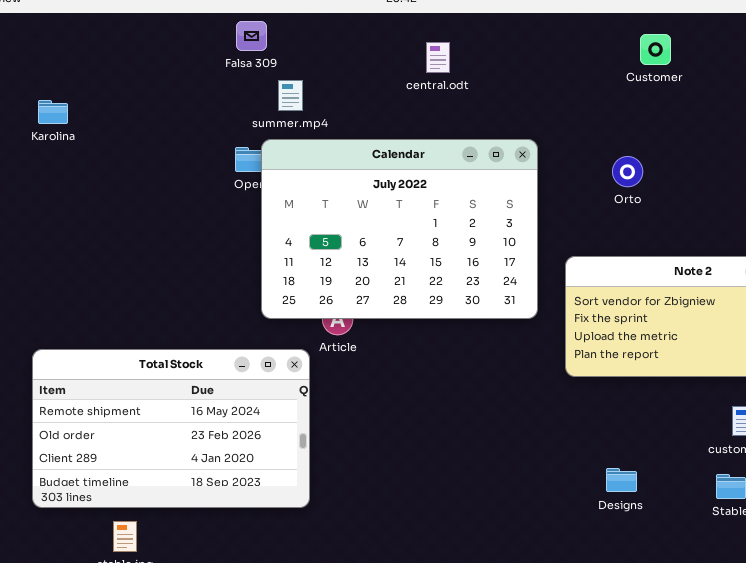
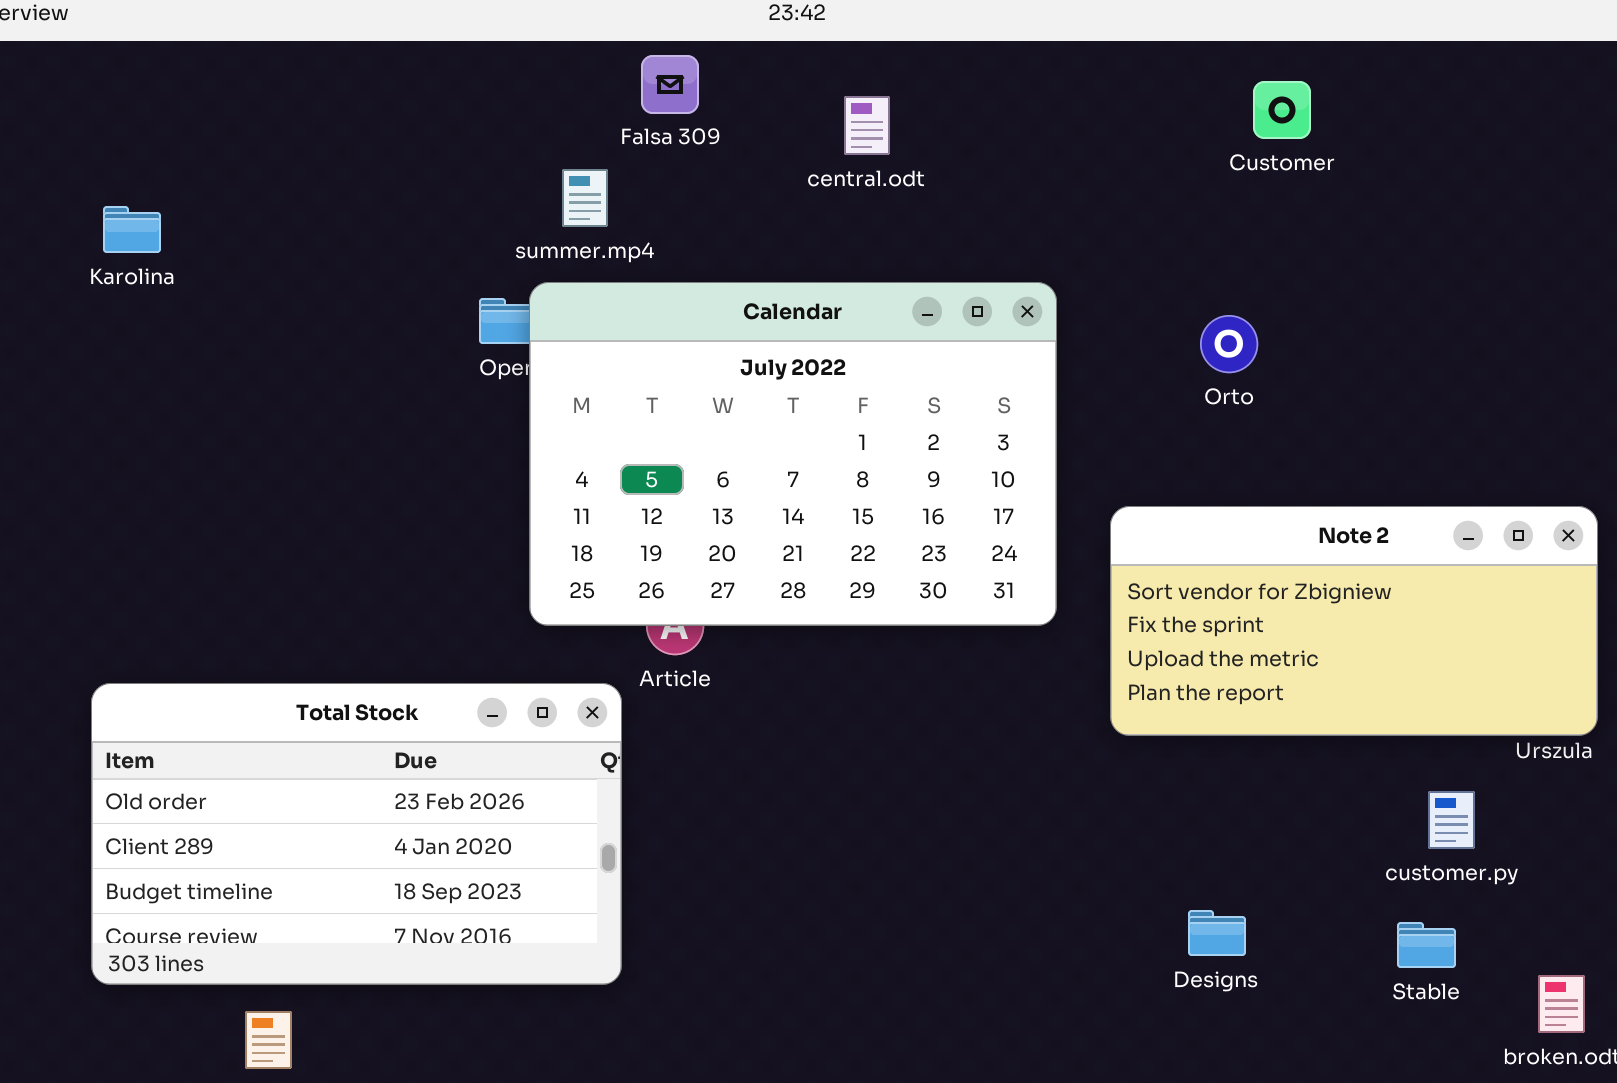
Falsa 309: [236,21,267,51] -> [641,55,699,114], moved
Total Stock: [32,349,310,508] -> [91,683,622,985], scrolled down 1 row

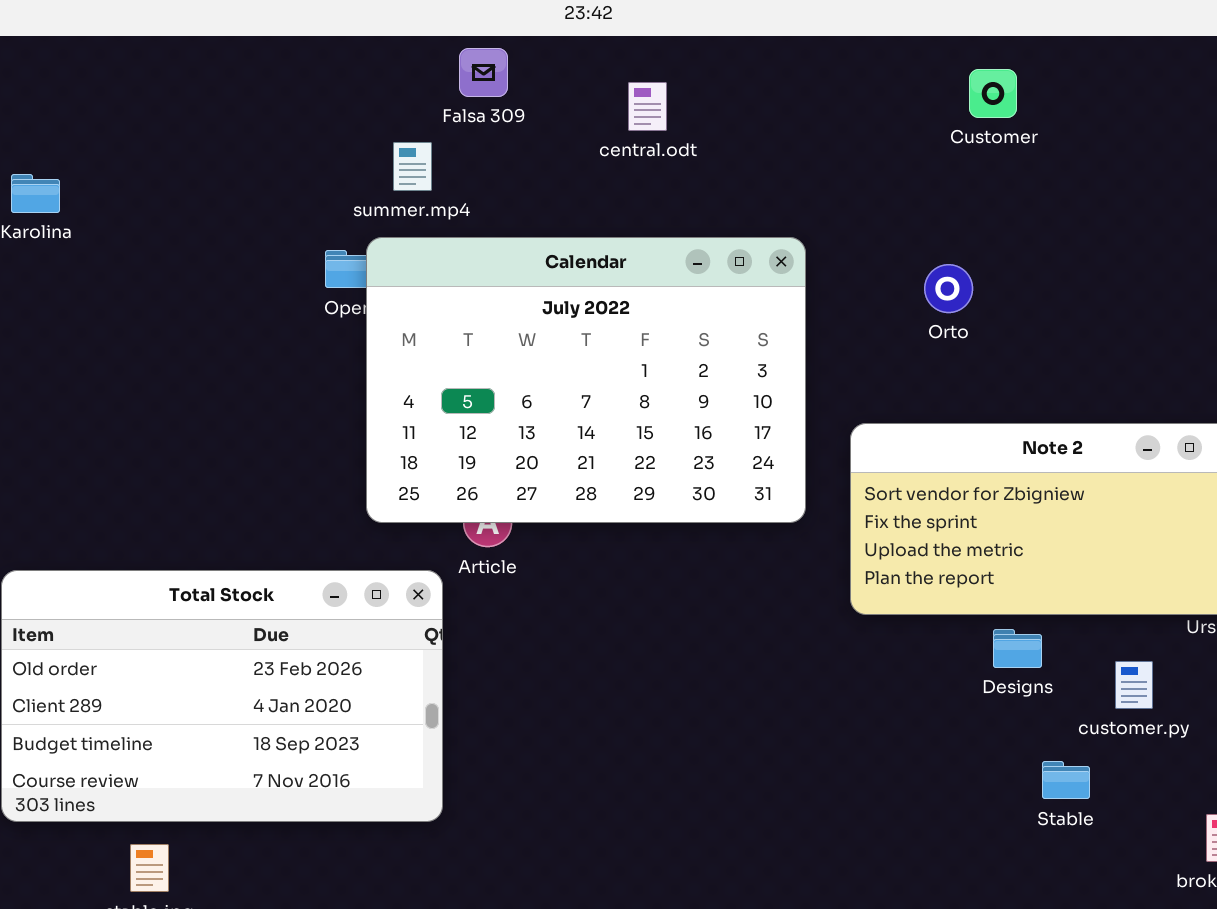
Designs: [1188,910,1246,956] -> [993,629,1042,668], moved
Stable: [1397,922,1456,968] -> [1042,761,1090,799], moved

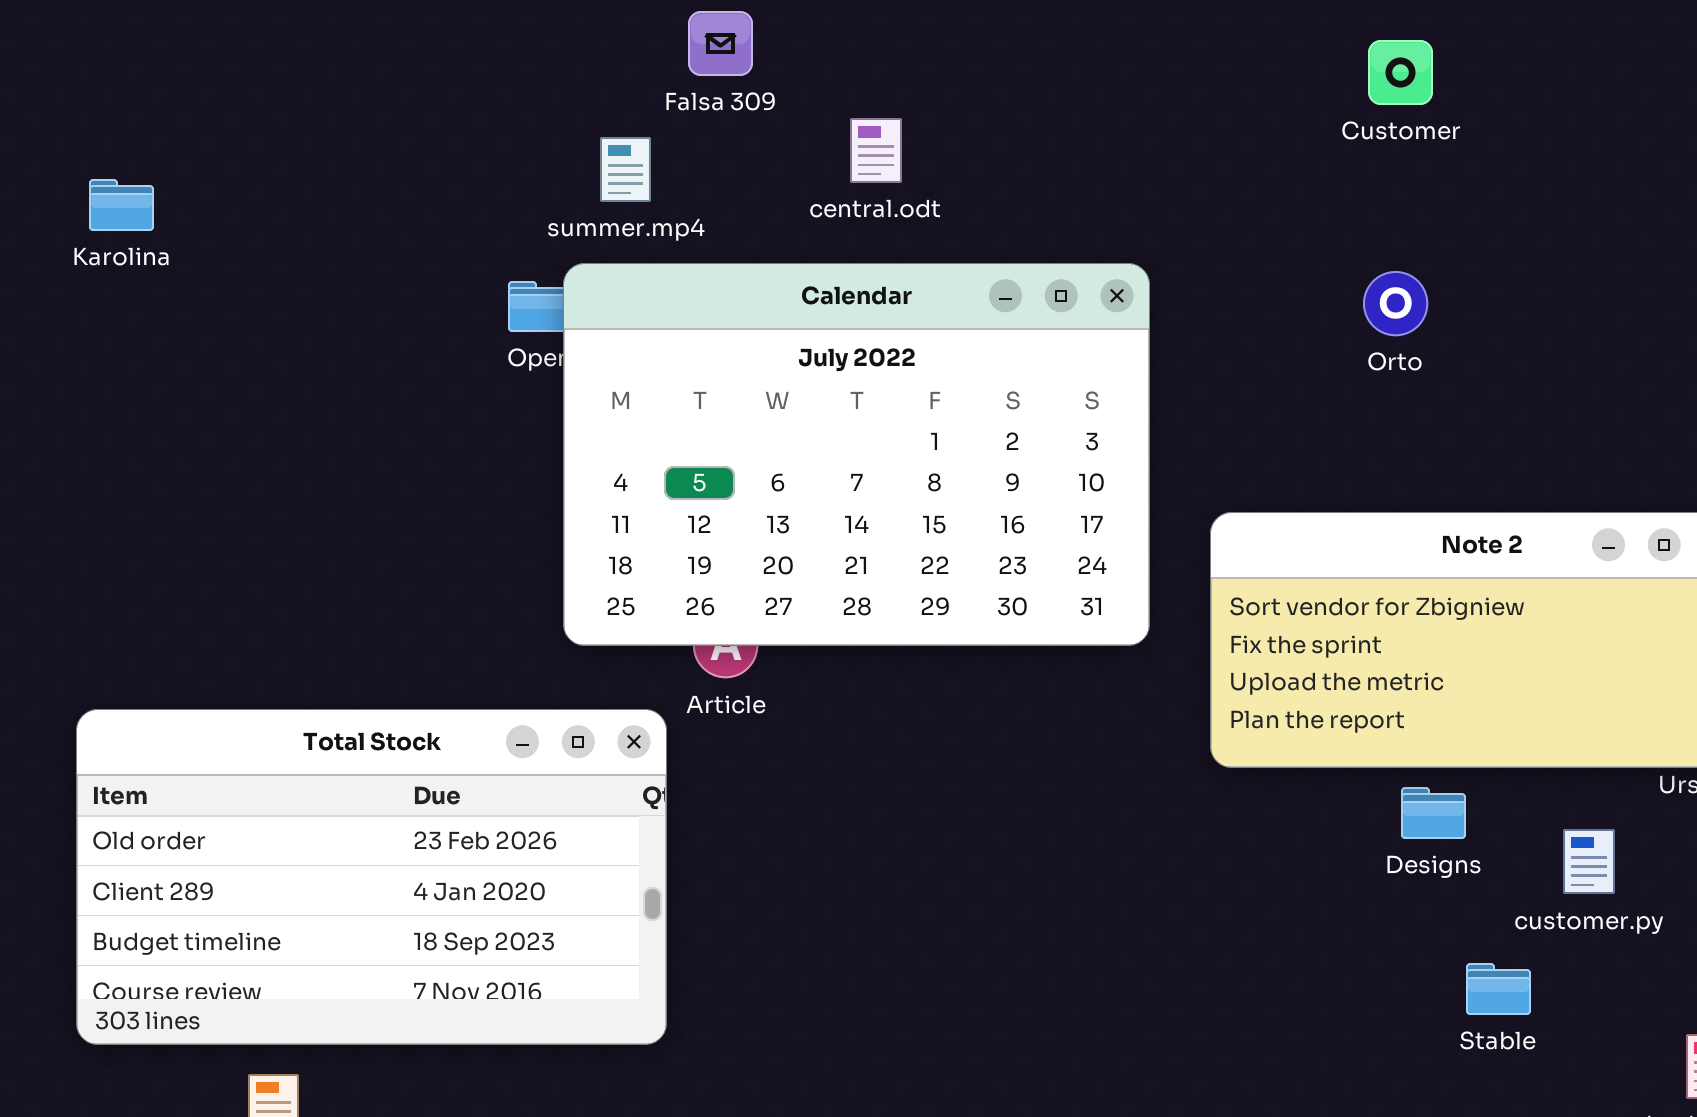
central.odt: [628,82,667,131] -> [850,118,902,183], moved
Orto: [924,264,973,313] -> [1363,271,1428,336], moved

